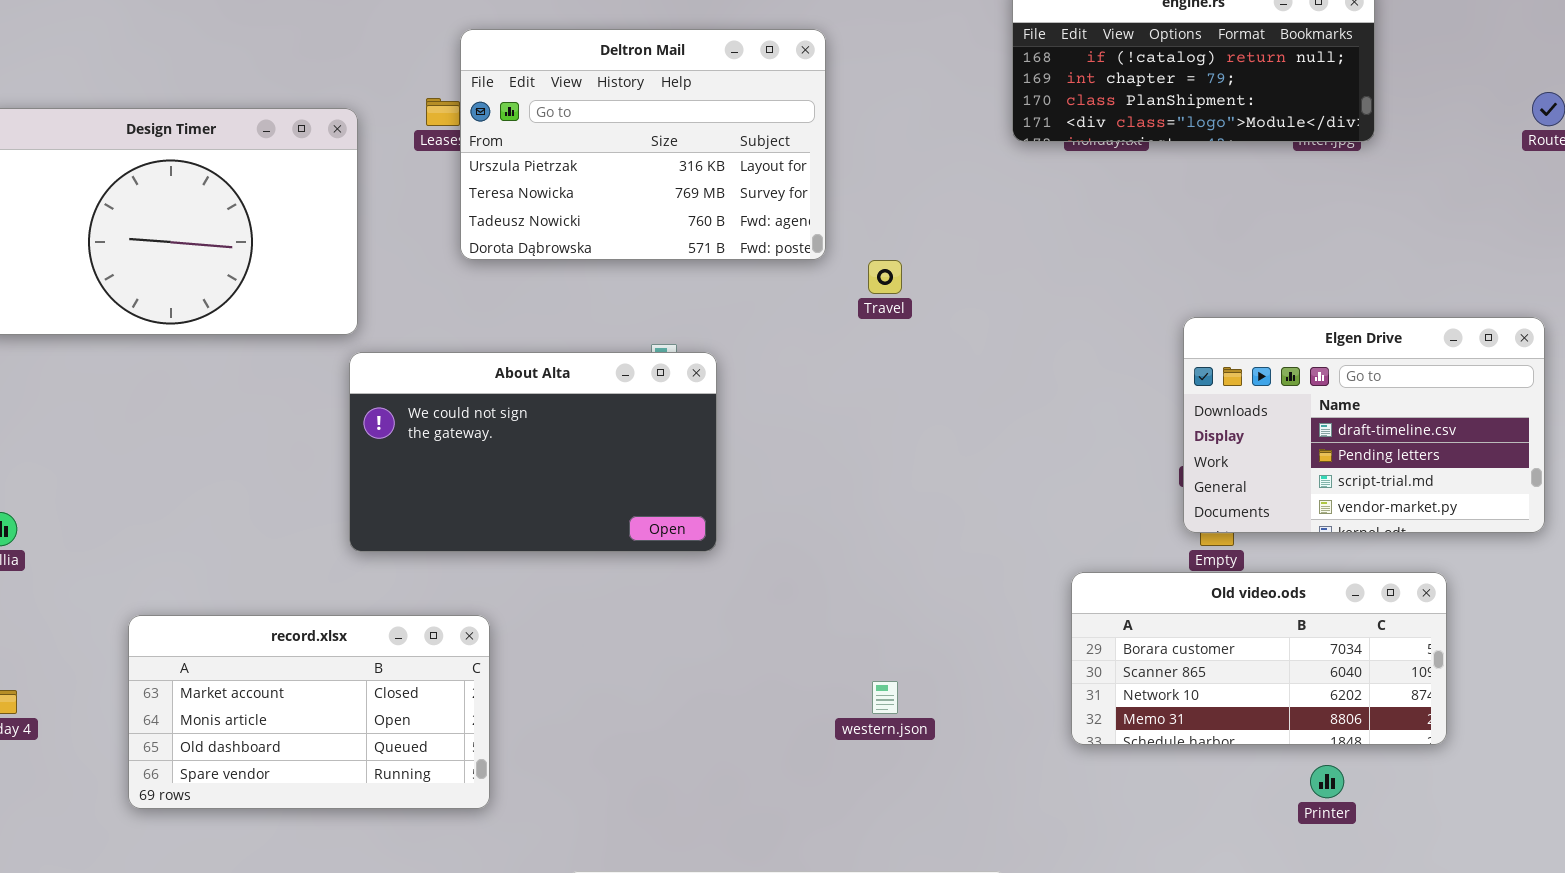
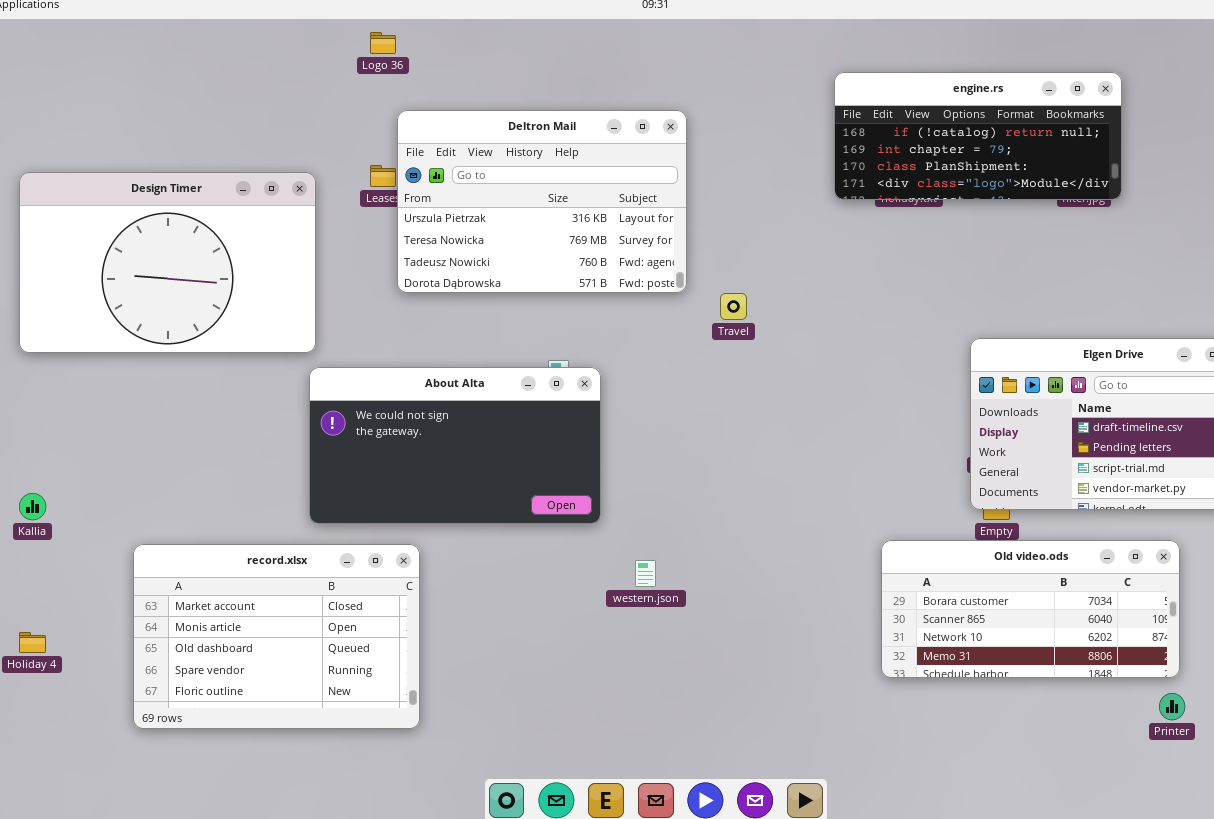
record.xlsx: [128,615,490,809] -> [133,544,420,729], resized
western.json: [872,681,898,714] -> [635,560,656,587], moved
Printer: [1310,765,1344,798] -> [1159,693,1185,720], moved

